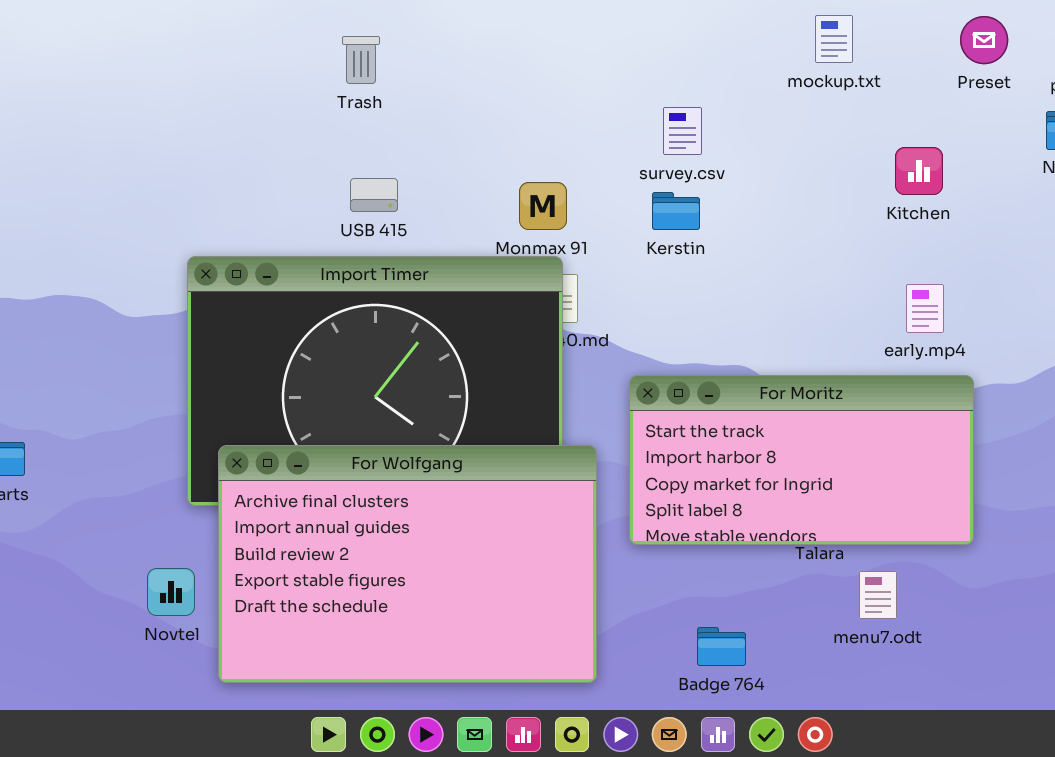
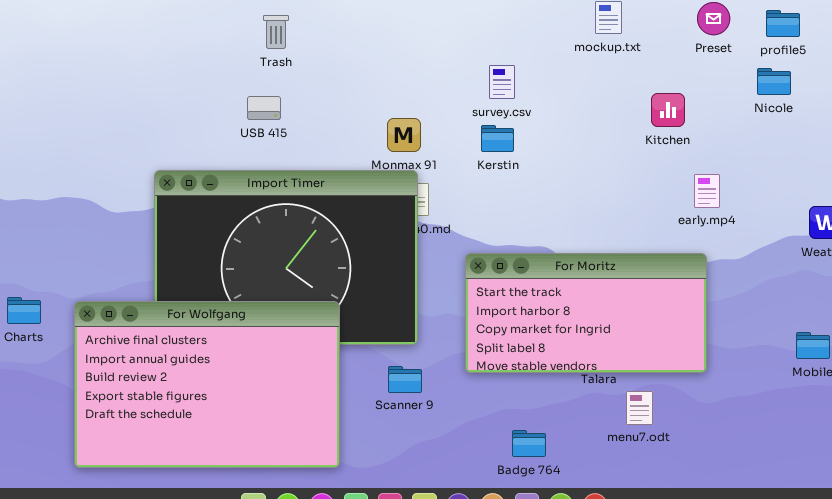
USB 415: [350,178,398,212] -> [247,96,281,120], moved
early.mp4: [906,284,944,333] -> [694,174,720,208], moved
For Wolfgang: [218,445,597,683] -> [74,301,340,468], moved

